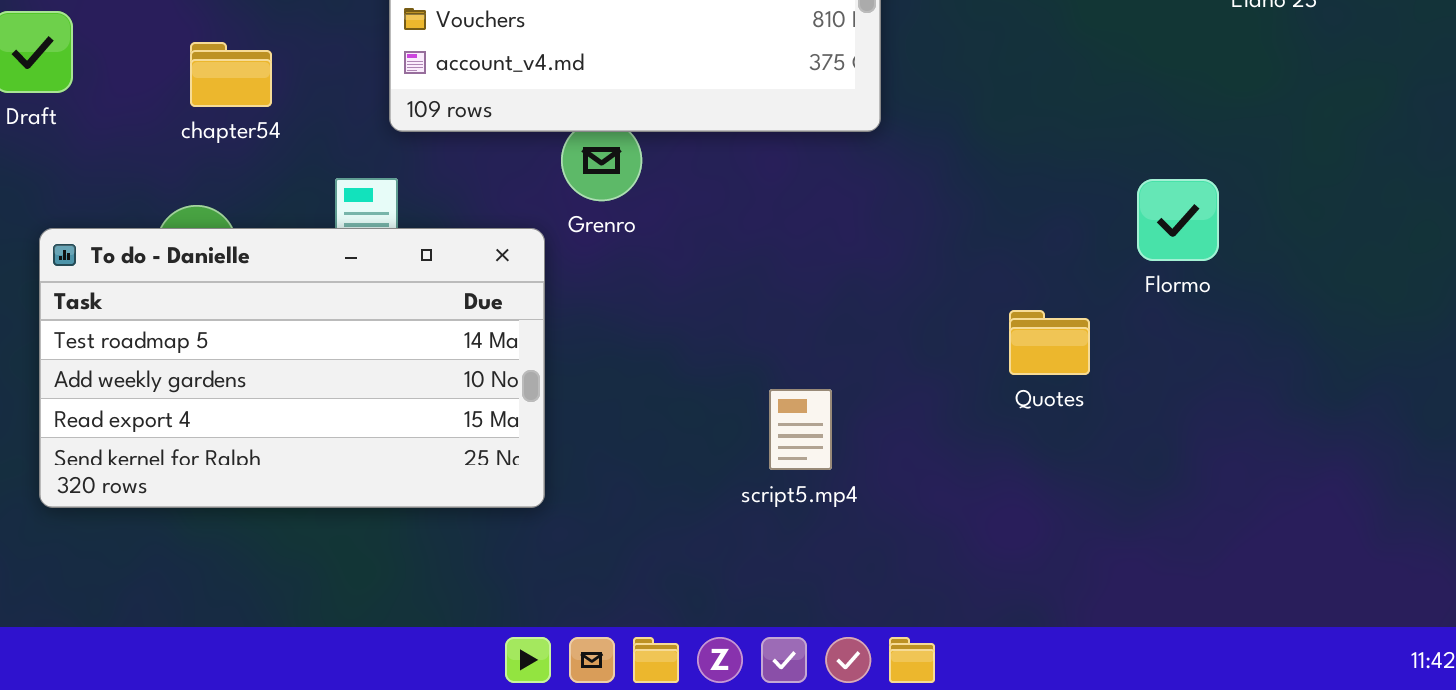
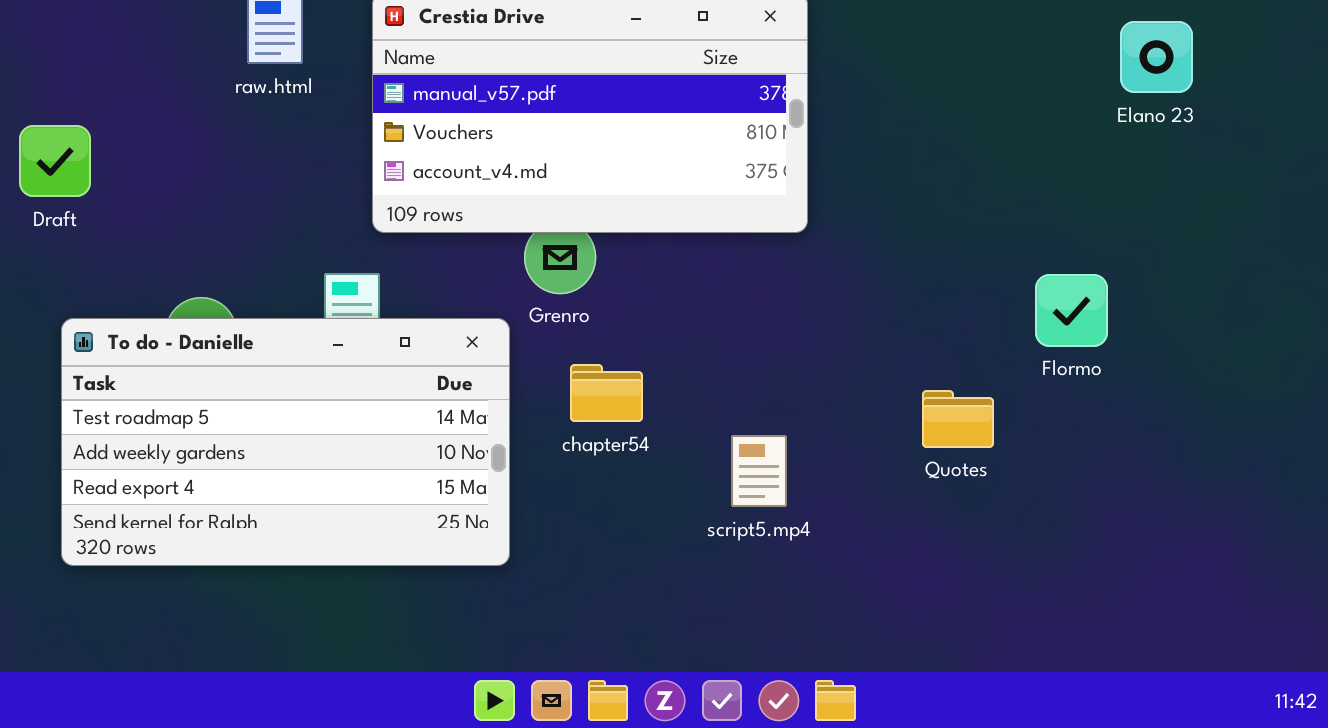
chapter54: [190,42,272,107] -> [570,364,643,422], moved
script5.mp4: [769,389,832,470] -> [731,435,787,507], moved

